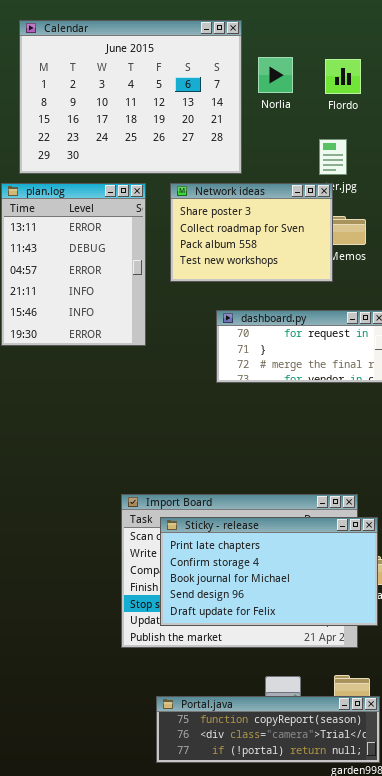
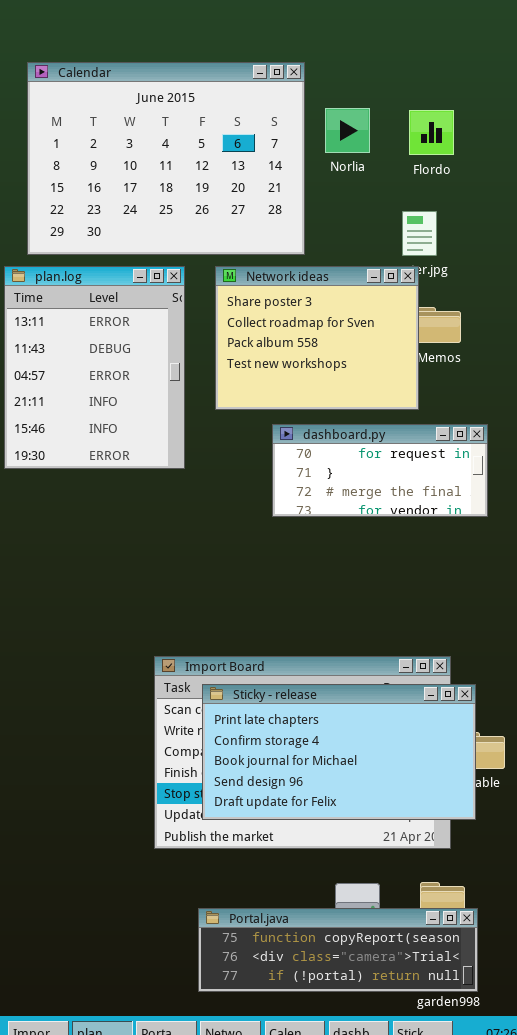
Network ideas: [170,183,333,282] -> [215,266,419,410], resized

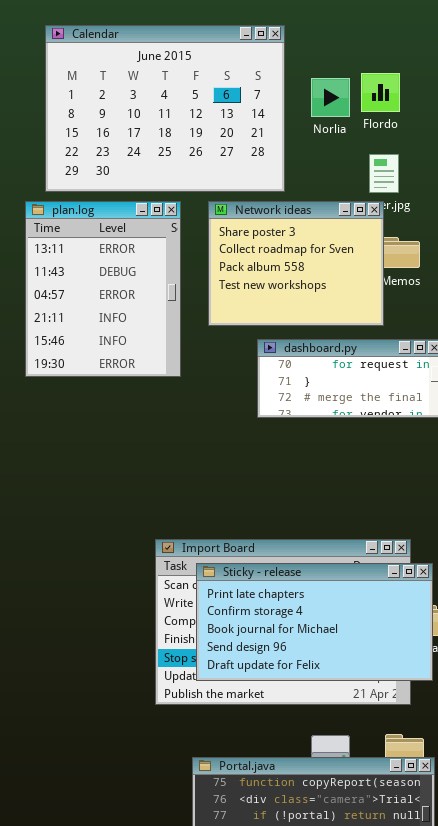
Norlia: [325,108,370,153] -> [311,78,350,117], moved
Flordo: [409,110,454,155] -> [361,73,400,112], moved

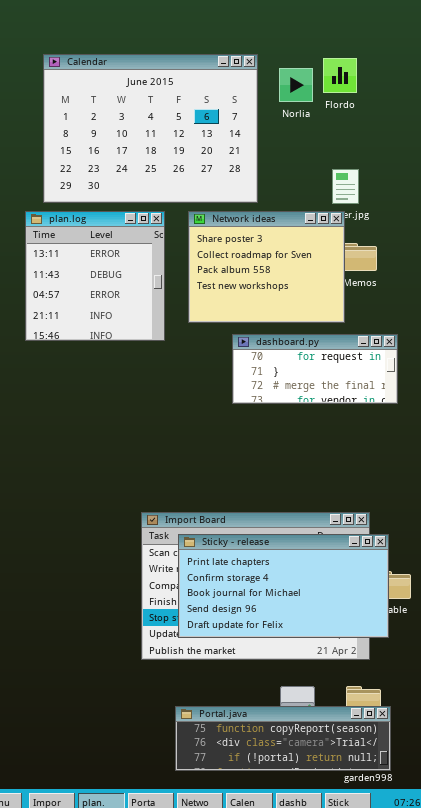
Flordo: [361,73,400,112] -> [323,58,357,93], moved
Norlia: [311,78,350,117] -> [279,68,313,102], moved
plan.log: [25,201,181,377] -> [25,211,165,341], resized

